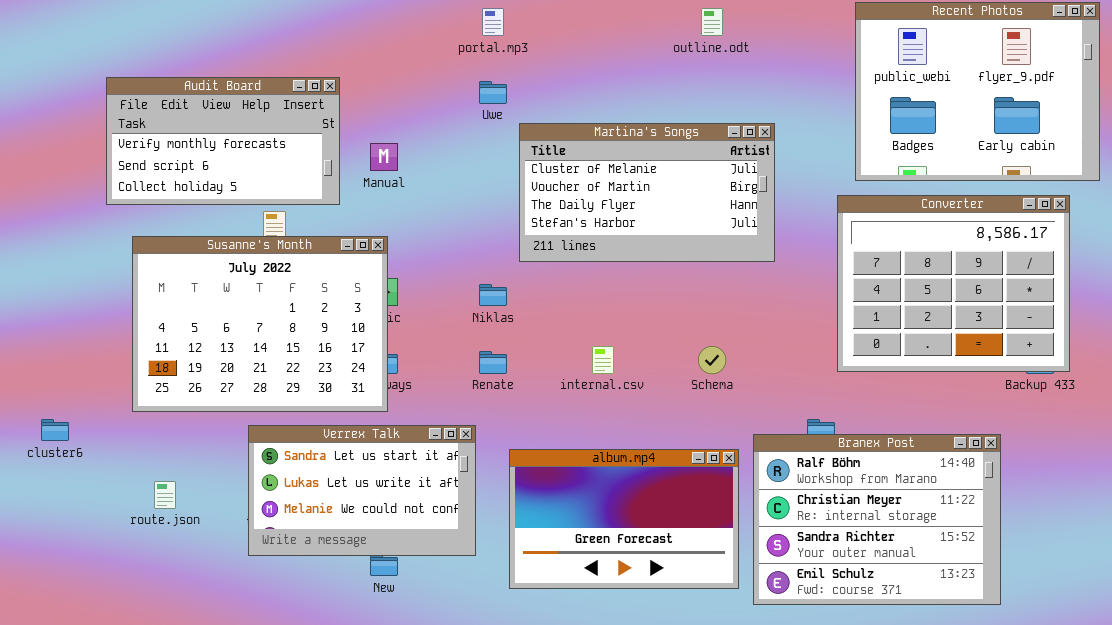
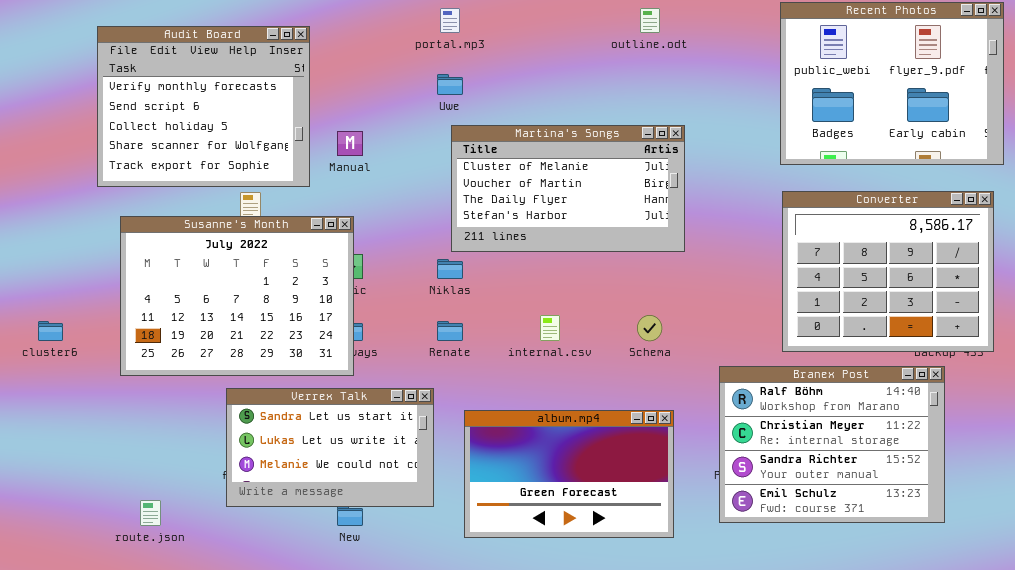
Audit Board: [106,77,340,205] -> [97,26,310,187], resized
Martina's Songs: [519,123,775,262] -> [451,125,685,252], moved
Converter: [837,195,1070,372] -> [782,191,994,352], moved
cluster6: [41,419,69,441] -> [38,321,63,341], moved
Branex Post: [753,434,1001,605] -> [719,366,945,523], moved
route.json: [154,481,176,509] -> [140,500,161,526], moved

